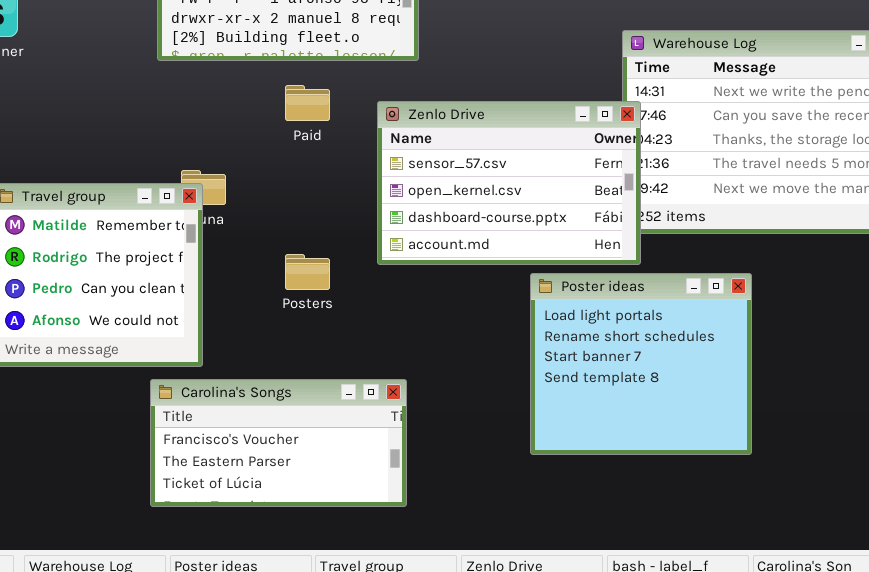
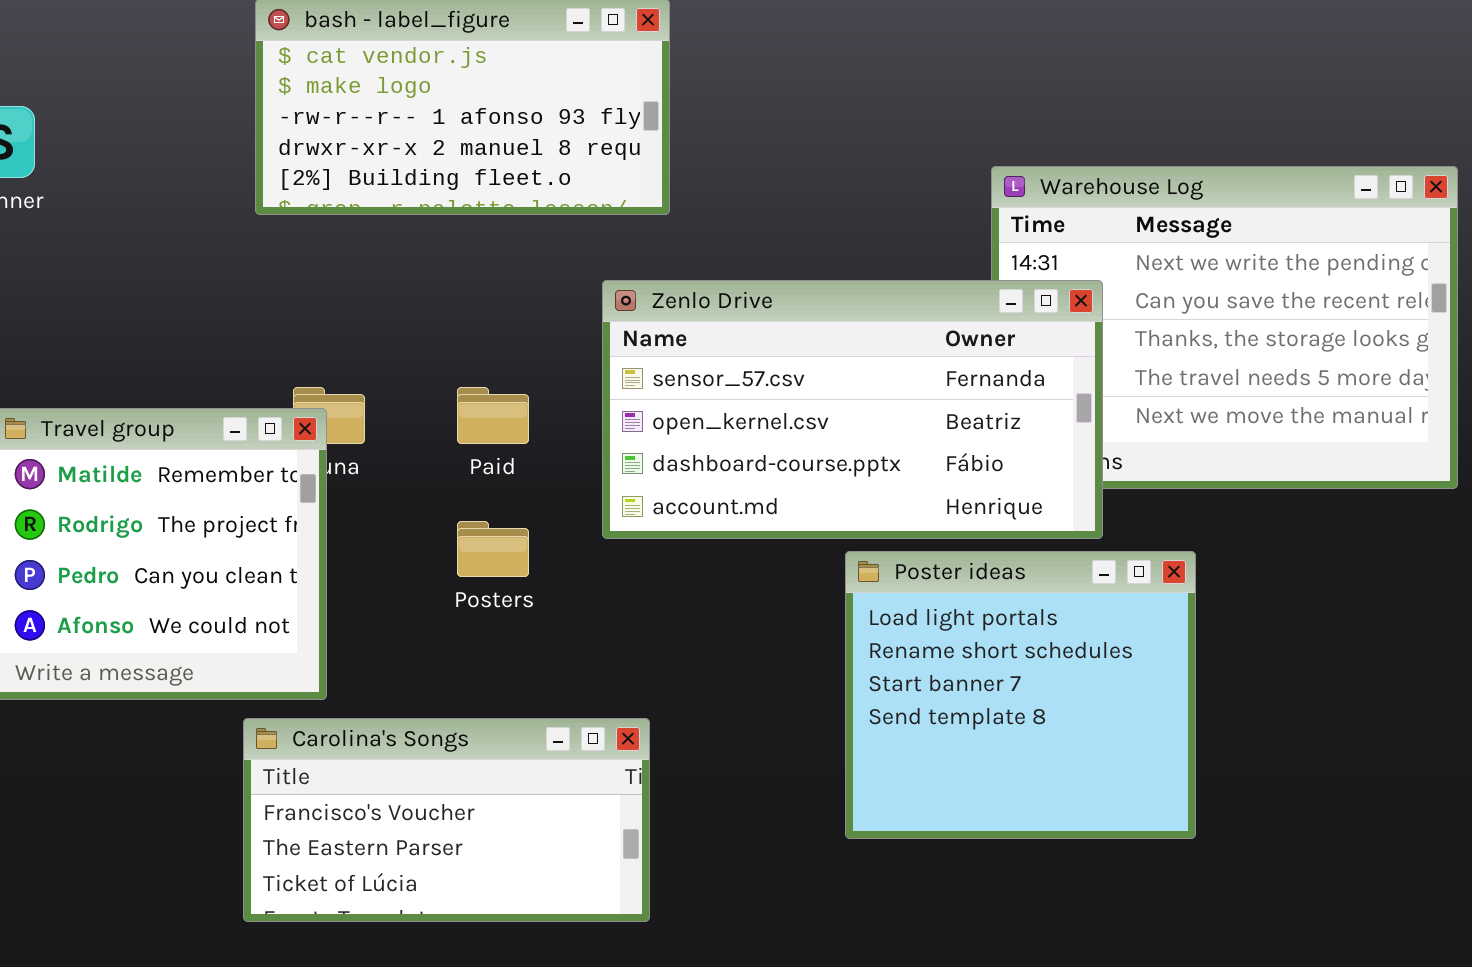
Paid: [285,85,330,121] -> [457,387,529,444], moved
Zenlo Drive: [377,101,641,265] -> [602,280,1103,539], resized

